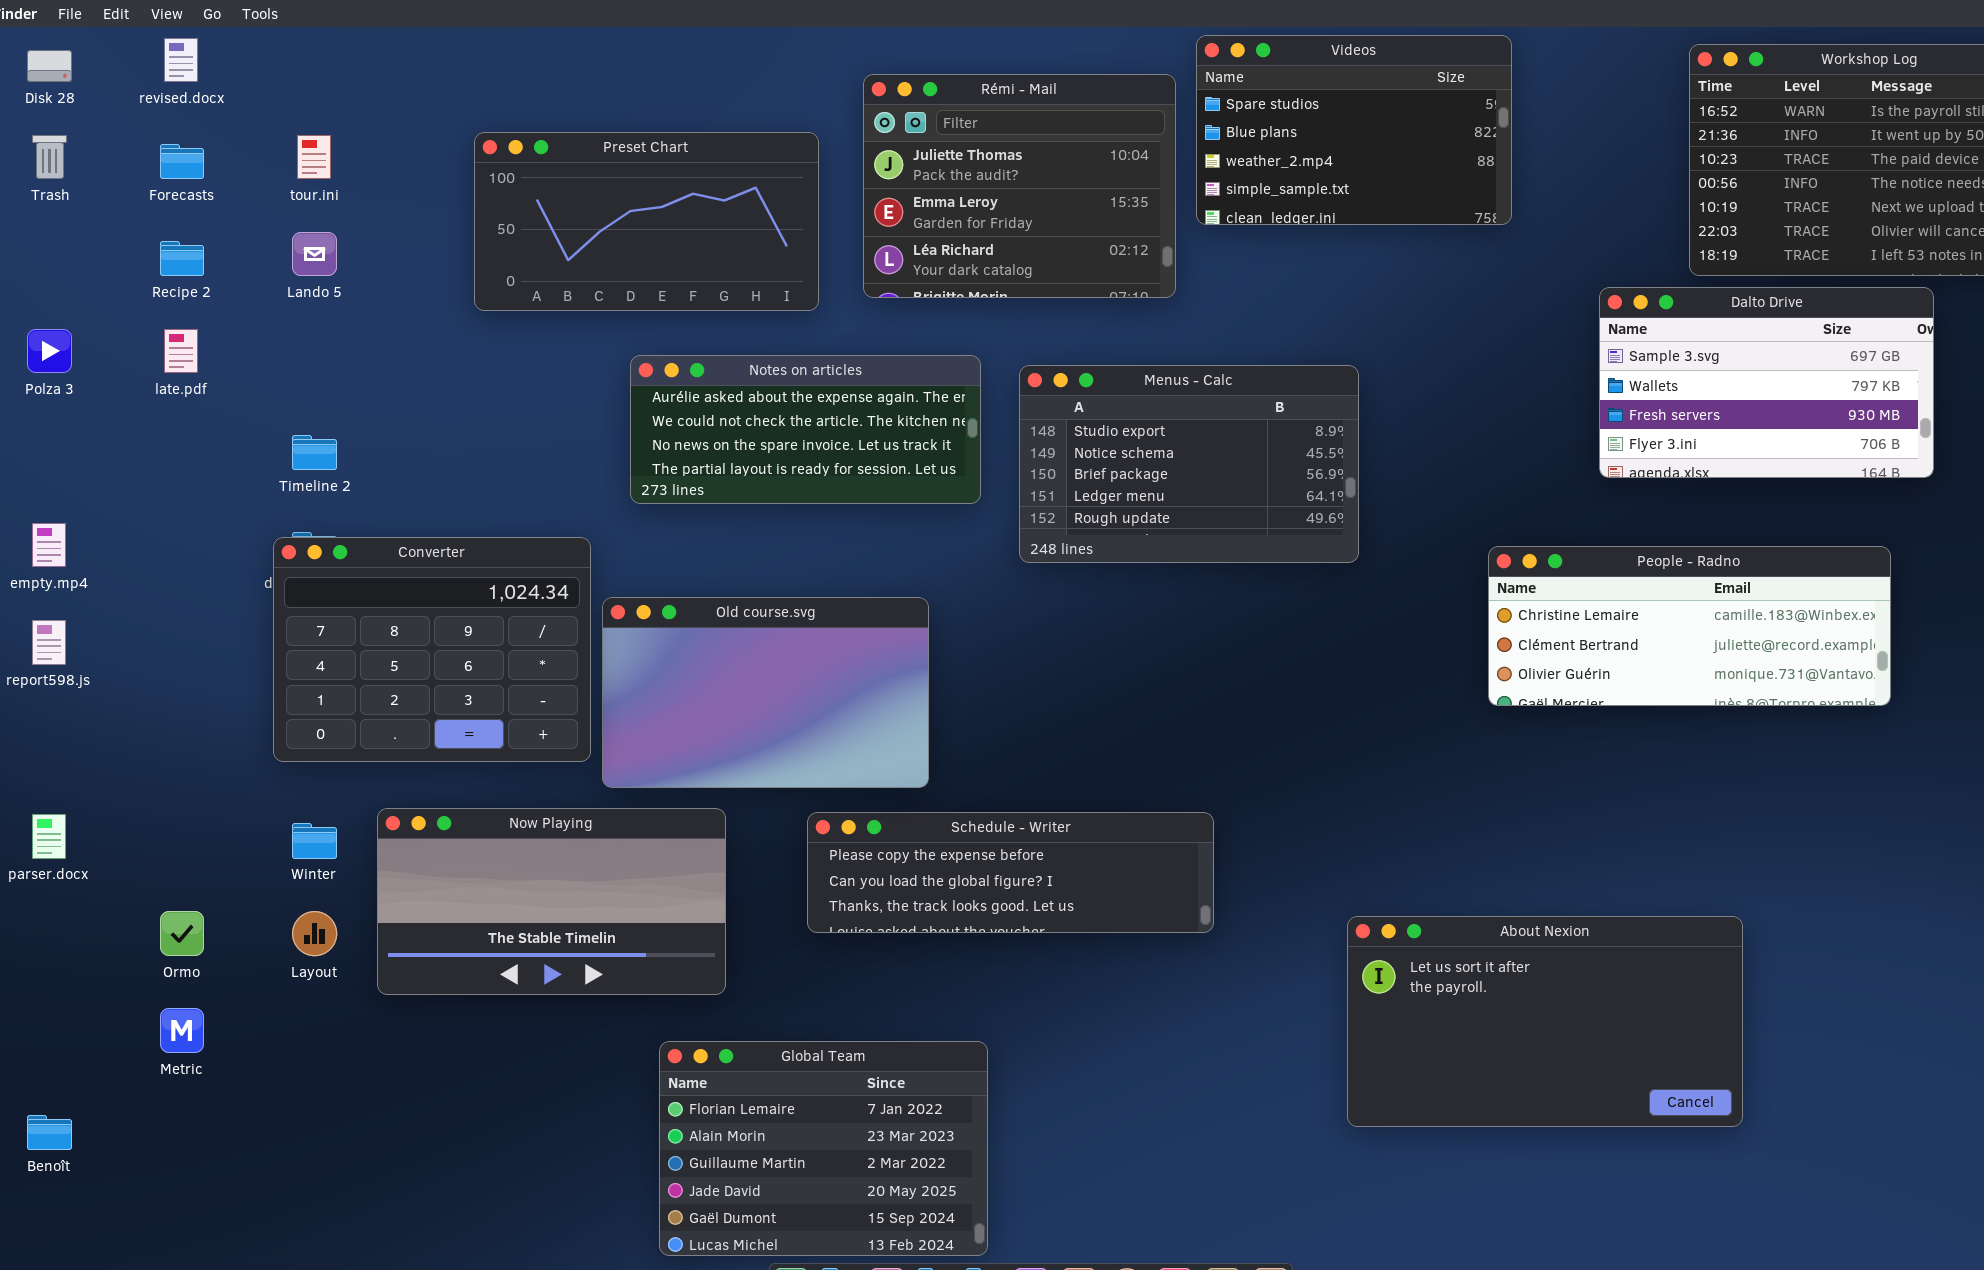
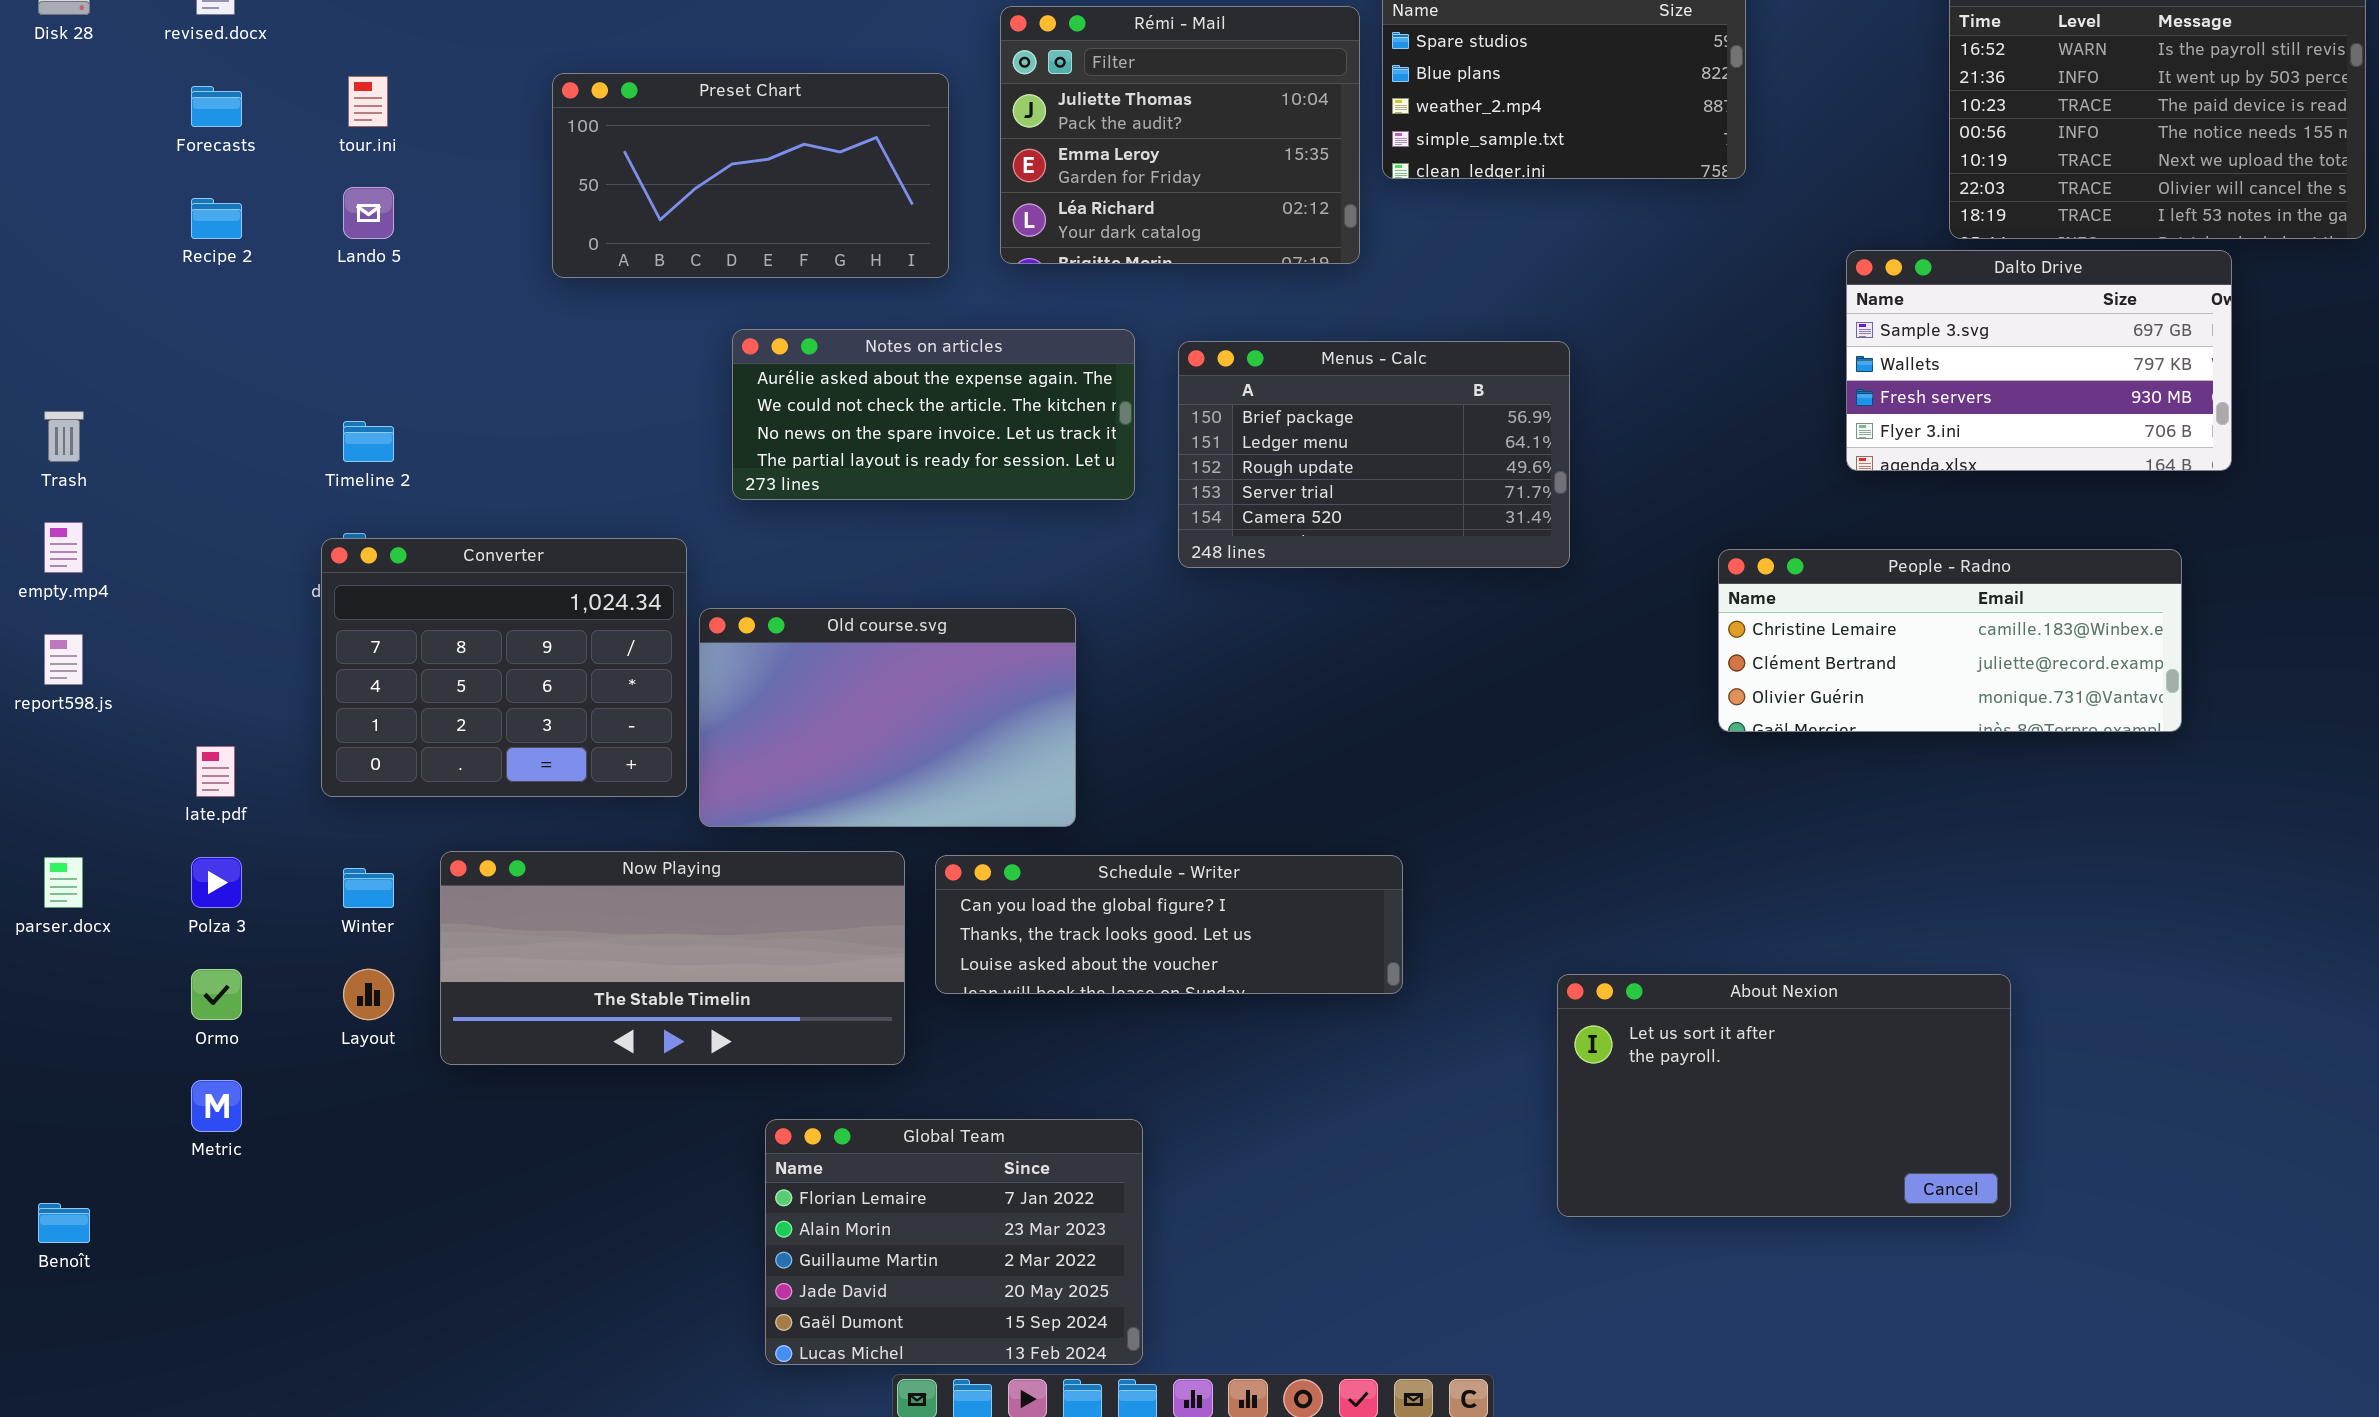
Trash: [32,135,67,179] -> [44,411,84,462], moved
Polza 3: [27,329,72,373] -> [191,857,242,908], moved
late.pdf: [164,329,198,373] -> [196,746,235,797], moved
Menus - Calc: [1019,365,1359,563] -> [1178,341,1570,568], scrolled down 2 rows
Now Playing: [377,808,726,995] -> [440,851,905,1065], resized
Schedule - Writer: [807,812,1214,933] -> [935,855,1403,994], scrolled down 1 row

